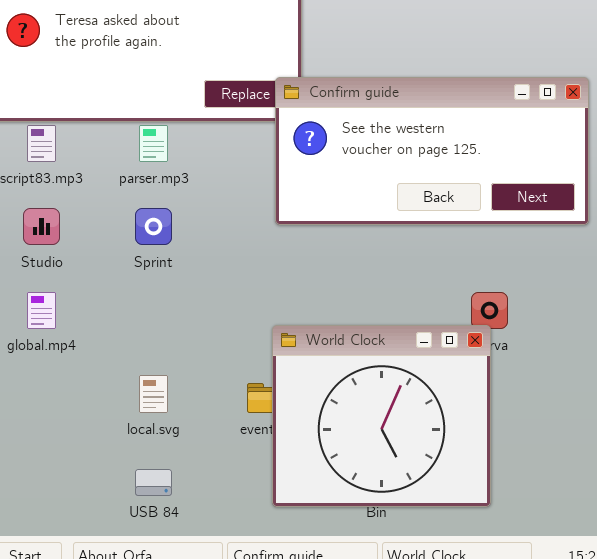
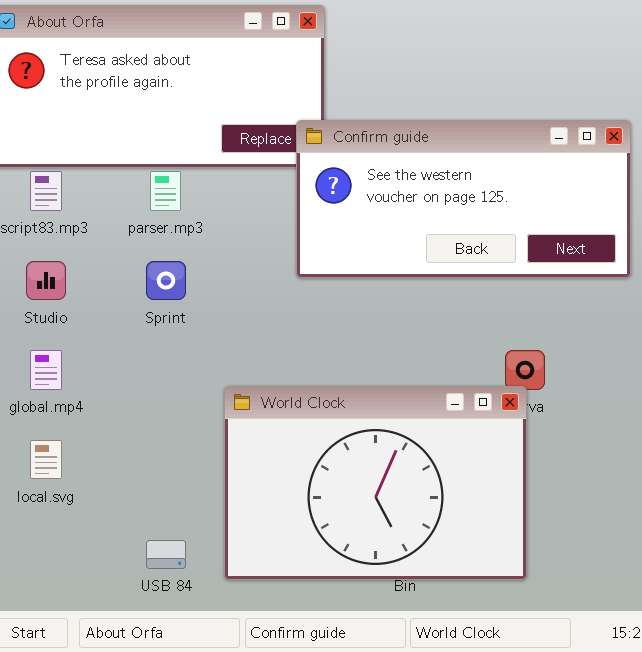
World Clock: [272,325,491,507] -> [224,386,527,580], resized
local.svg: [139,375,168,413] -> [30,440,62,479], moved

